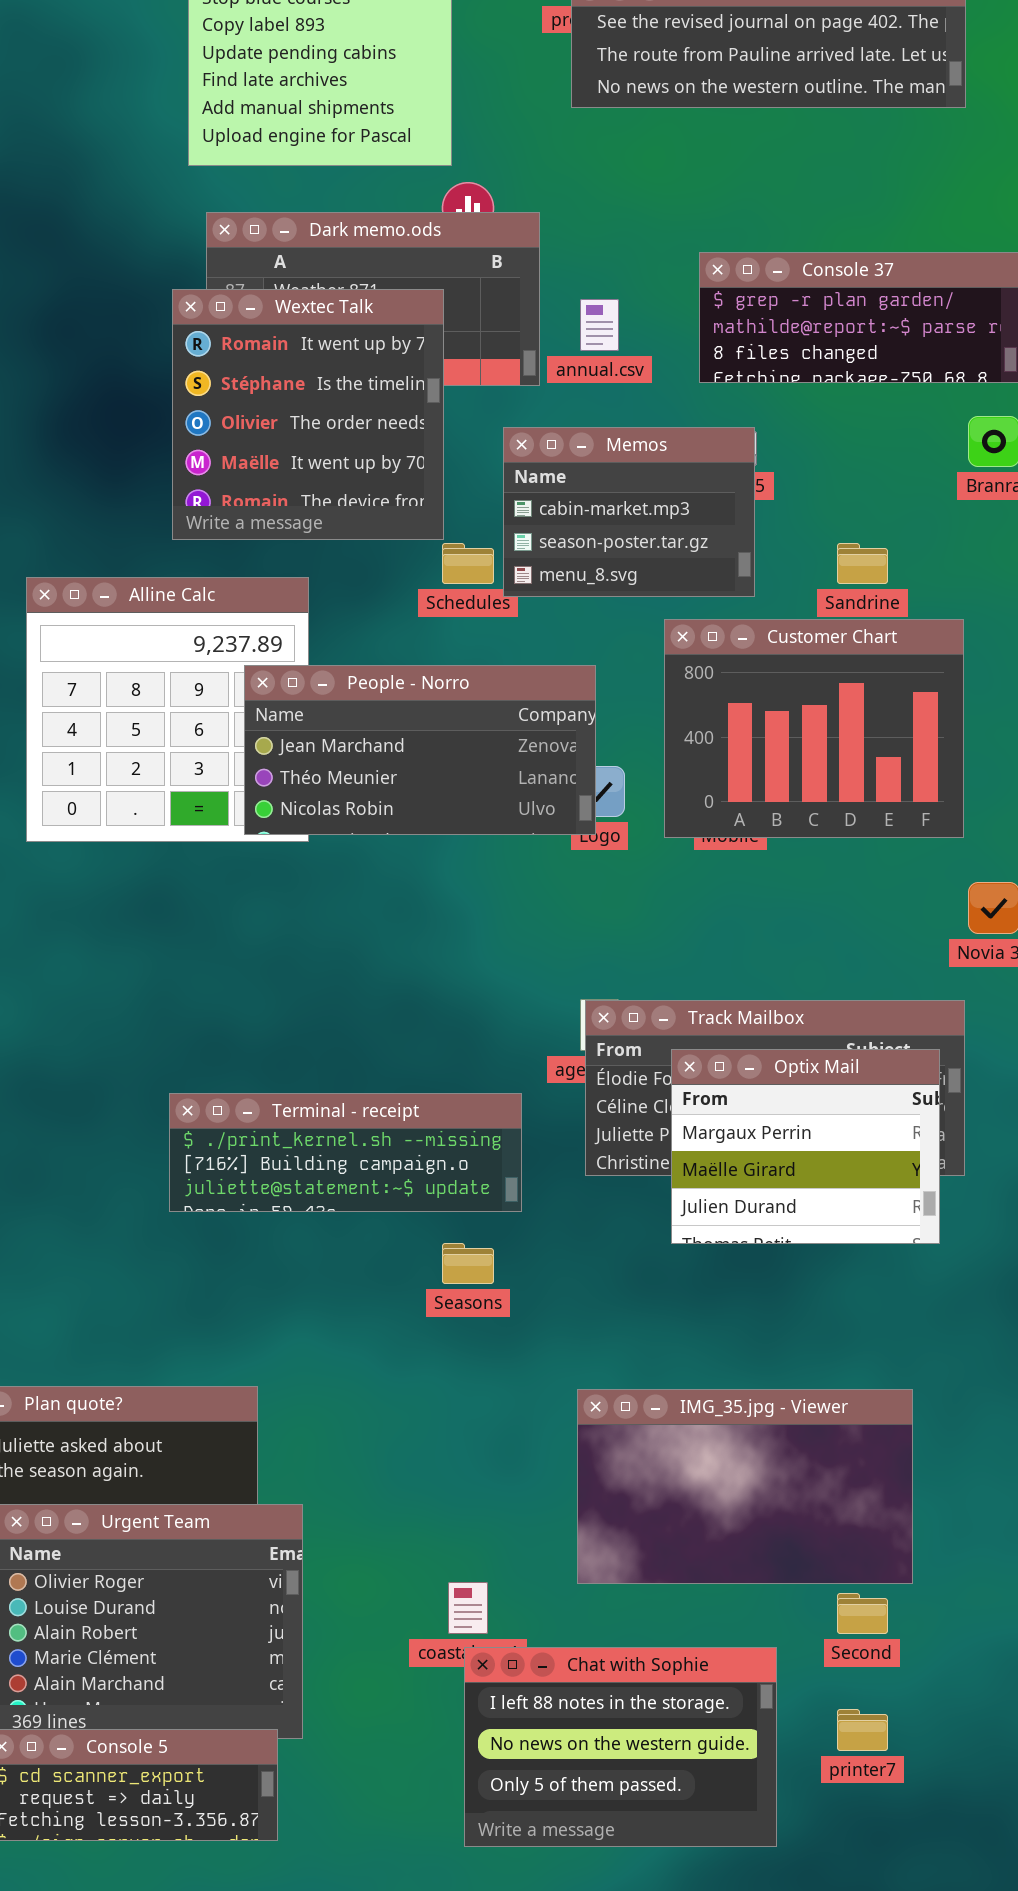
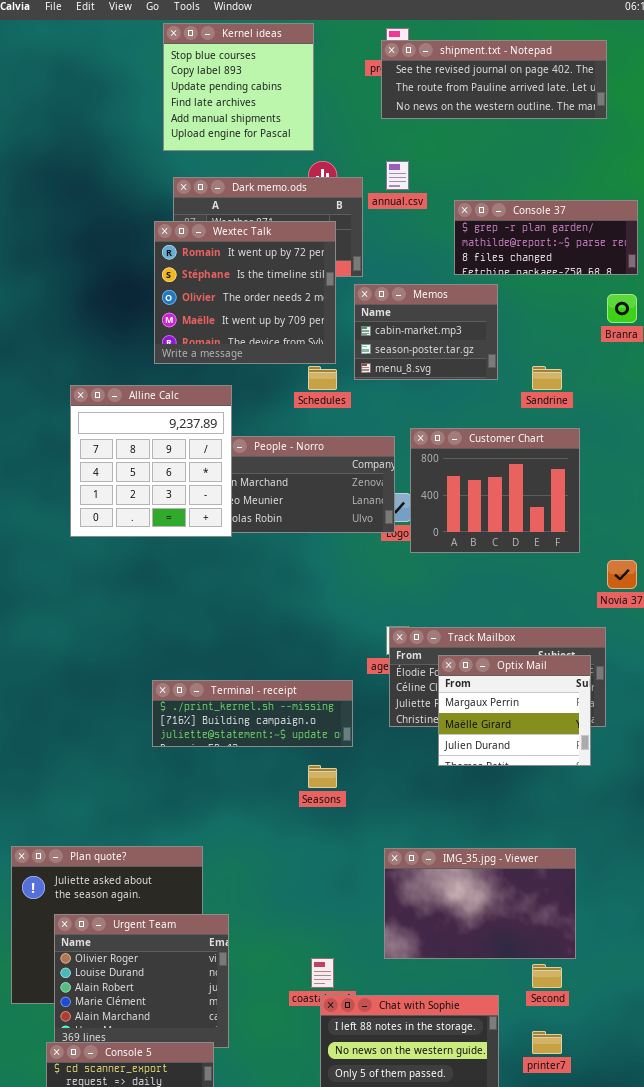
Wextec Talk: [172,289,444,540] -> [154,221,336,364], resized
annual.csv: [580,299,619,351] -> [386,161,409,190], moved
Memos: [503,427,755,597] -> [354,284,498,380], moved
Alline Calc: [26,577,309,842] -> [70,385,232,537], raised
Customer Chart: [664,619,964,838] -> [410,428,580,553], moved

